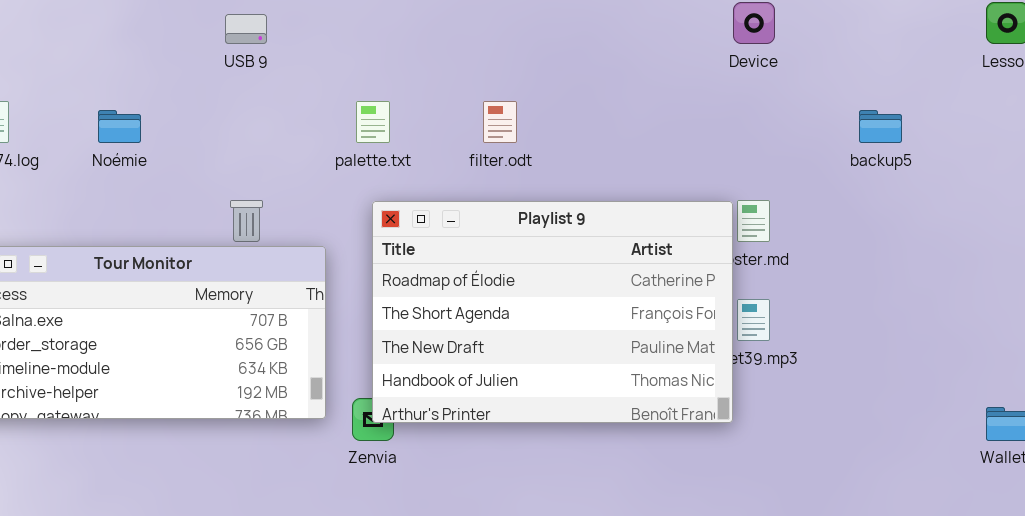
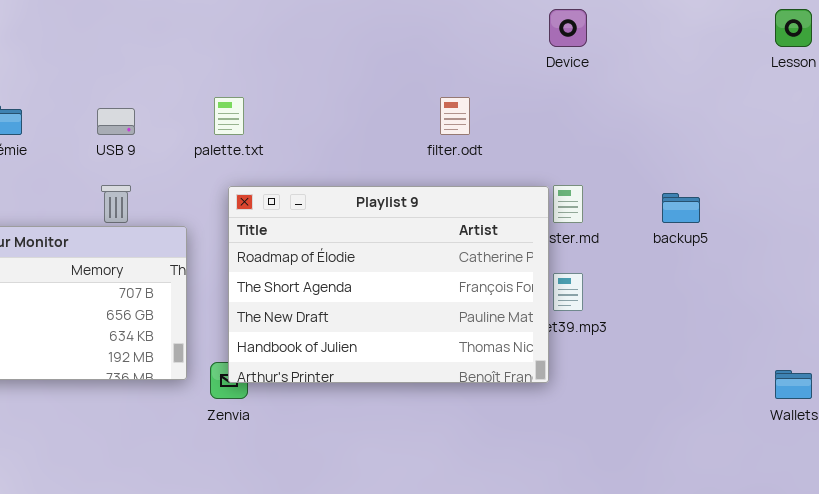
USB 9: [225,14,267,44] -> [97,108,135,135], moved
filter.odt: [483,101,517,143] -> [440,97,470,135], moved
backup5: [859,110,902,143] -> [662,193,700,223], moved

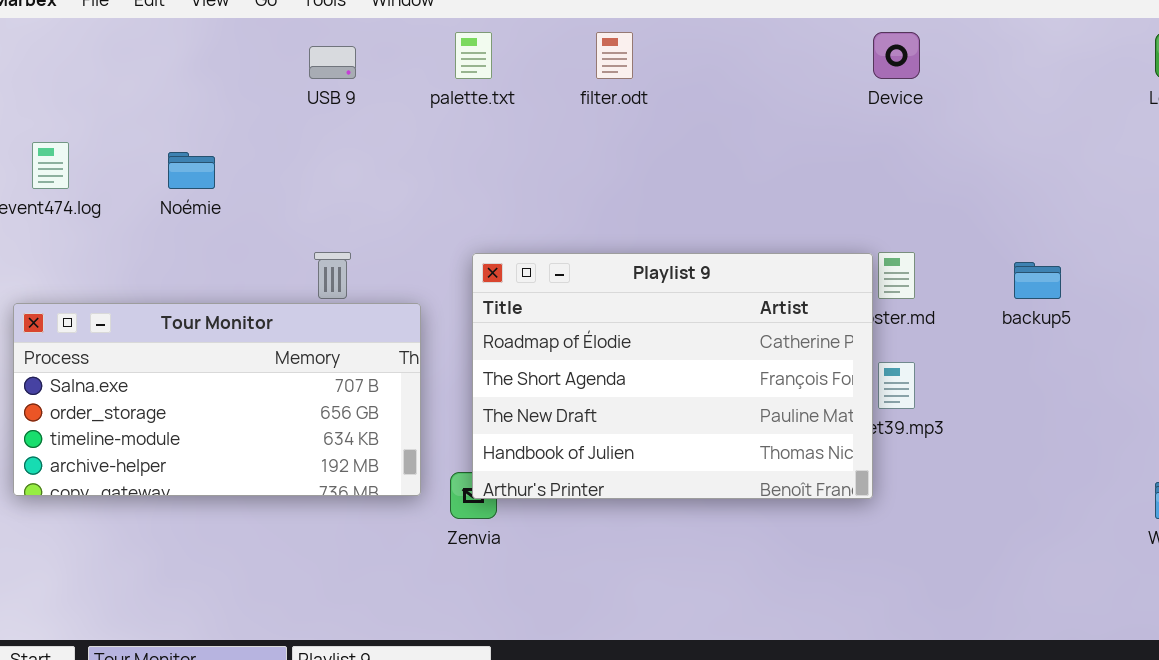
palette.txt: [214,97,244,135] -> [455,32,492,79], moved
filter.odt: [440,97,470,135] -> [596,32,633,79], moved
USB 9: [97,108,135,135] -> [309,46,356,79], moved

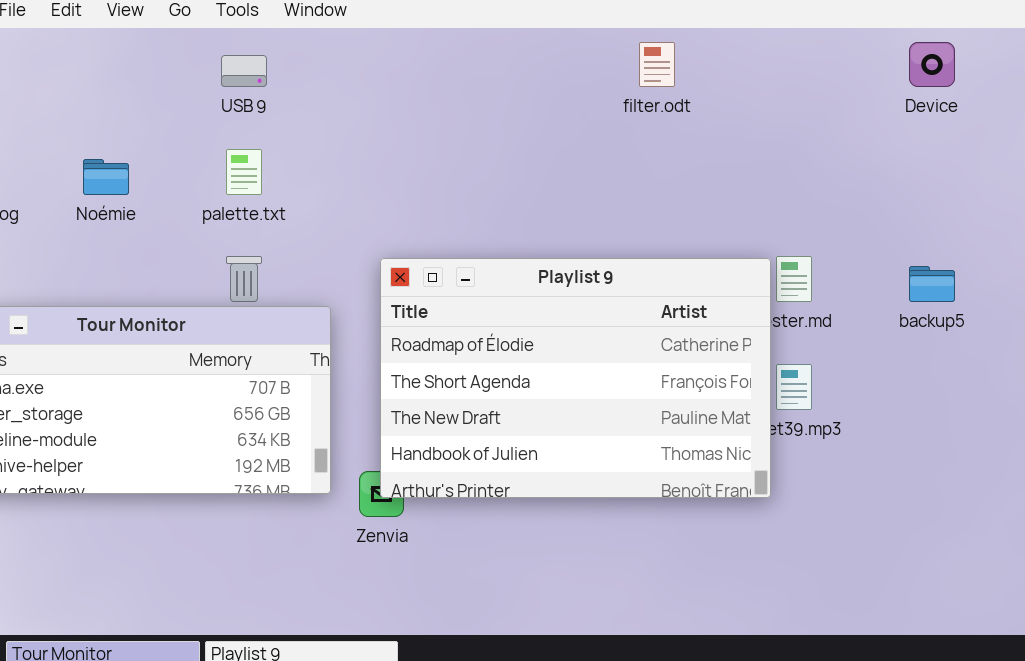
palette.txt: [455,32,492,79] -> [226,149,262,195], moved
filter.odt: [596,32,633,79] -> [639,42,675,87], moved
Device: [873,32,920,79] -> [909,42,955,87], moved

